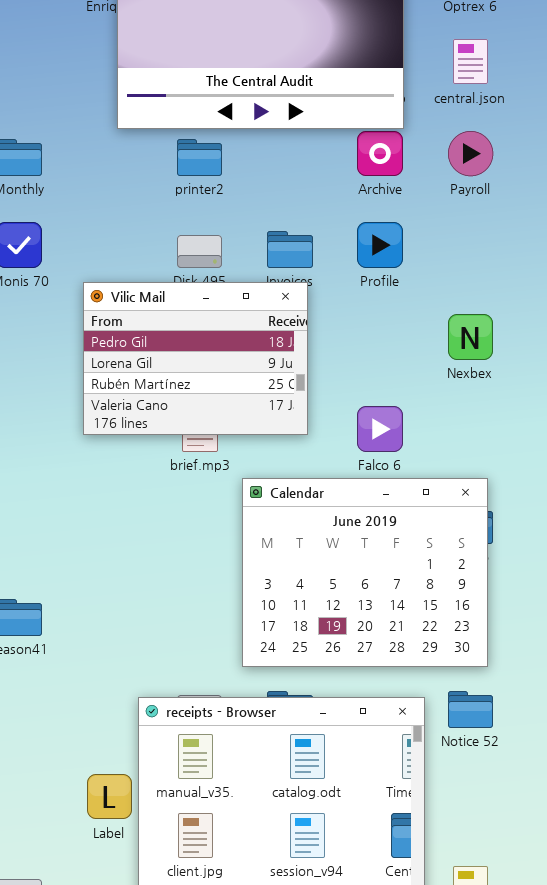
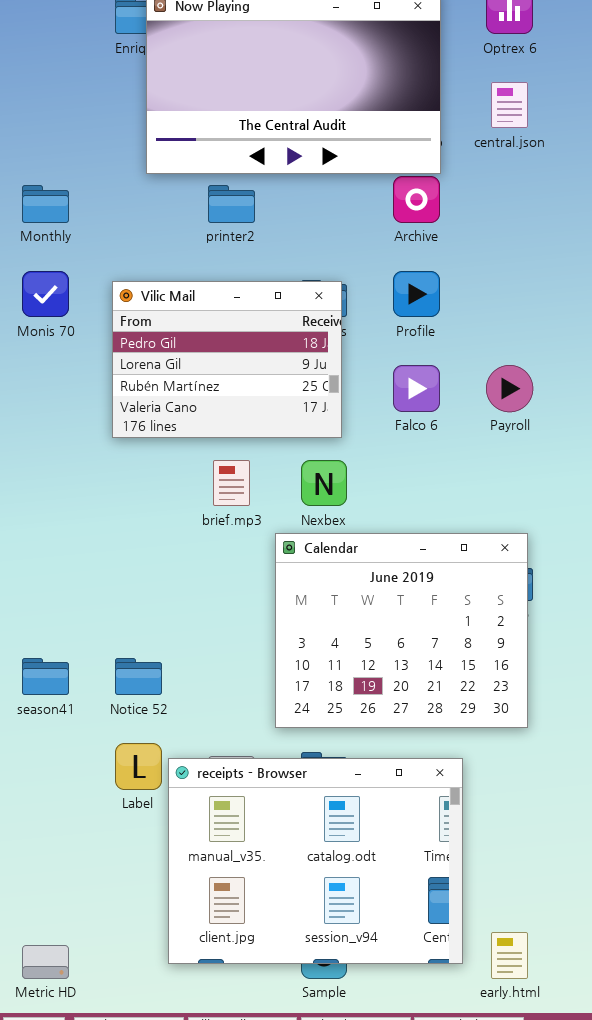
Payroll: [448,131,493,176] -> [486,365,533,412], moved
Vilic Mail: [83,282,308,435] -> [112,281,342,438], moved
Nexbex: [448,314,493,360] -> [301,460,347,506], moved
Falco 6: [357,406,403,452] -> [393,365,440,412], moved
Notice 52: [448,691,493,728] -> [115,658,162,695], moved
Label: [87,774,132,819] -> [115,743,162,790], moved

